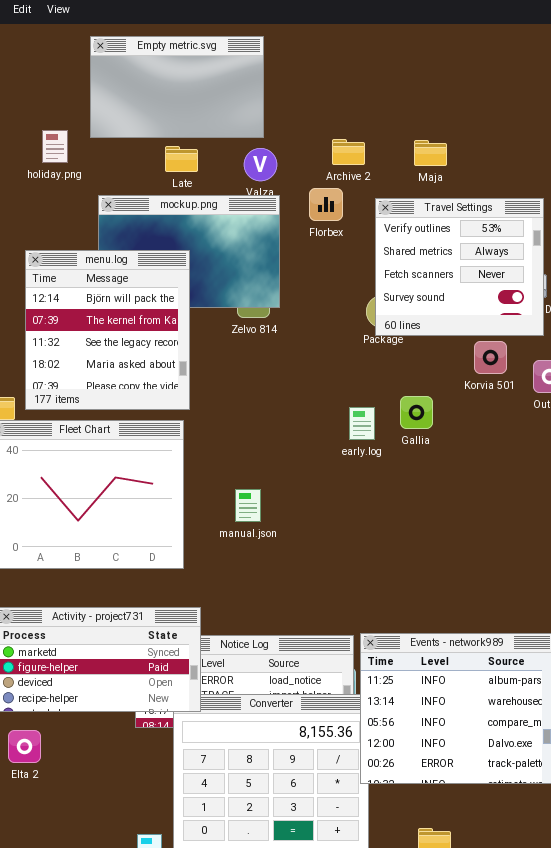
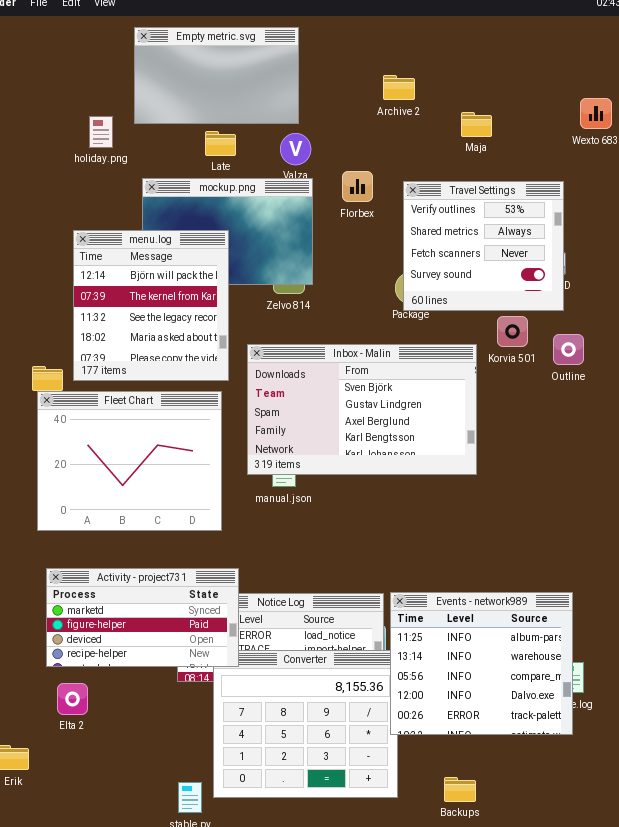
Archive 2: [332,139,365,165] -> [383,75,415,100], moved
Maja: [414,140,447,166] -> [461,112,492,137], moved
Inbox - Malin: none -> [247,344,477,475], opened

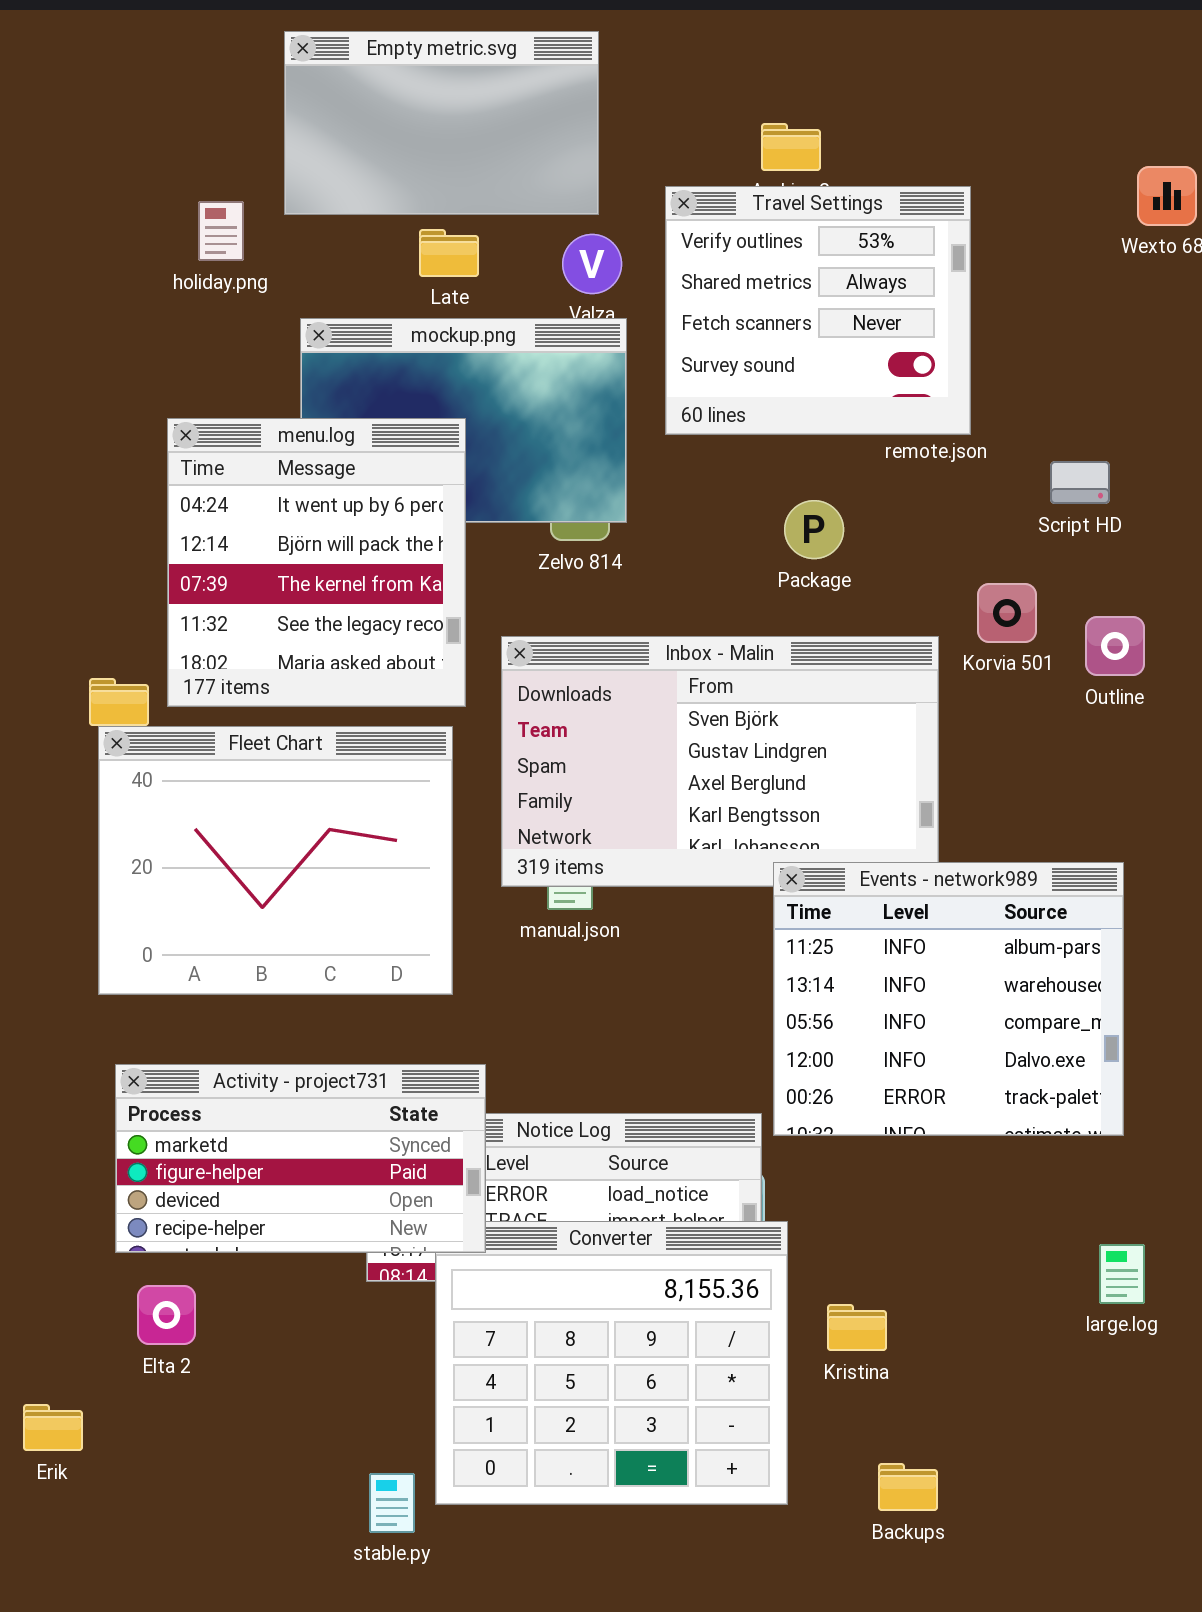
Travel Settings: [403,181,564,311] -> [665,186,971,435], moved
menu.log: [73,230,229,381] -> [167,418,466,707], scrolled up 1 row
Events - network989: [390,592,573,735] -> [773,862,1124,1136], moved

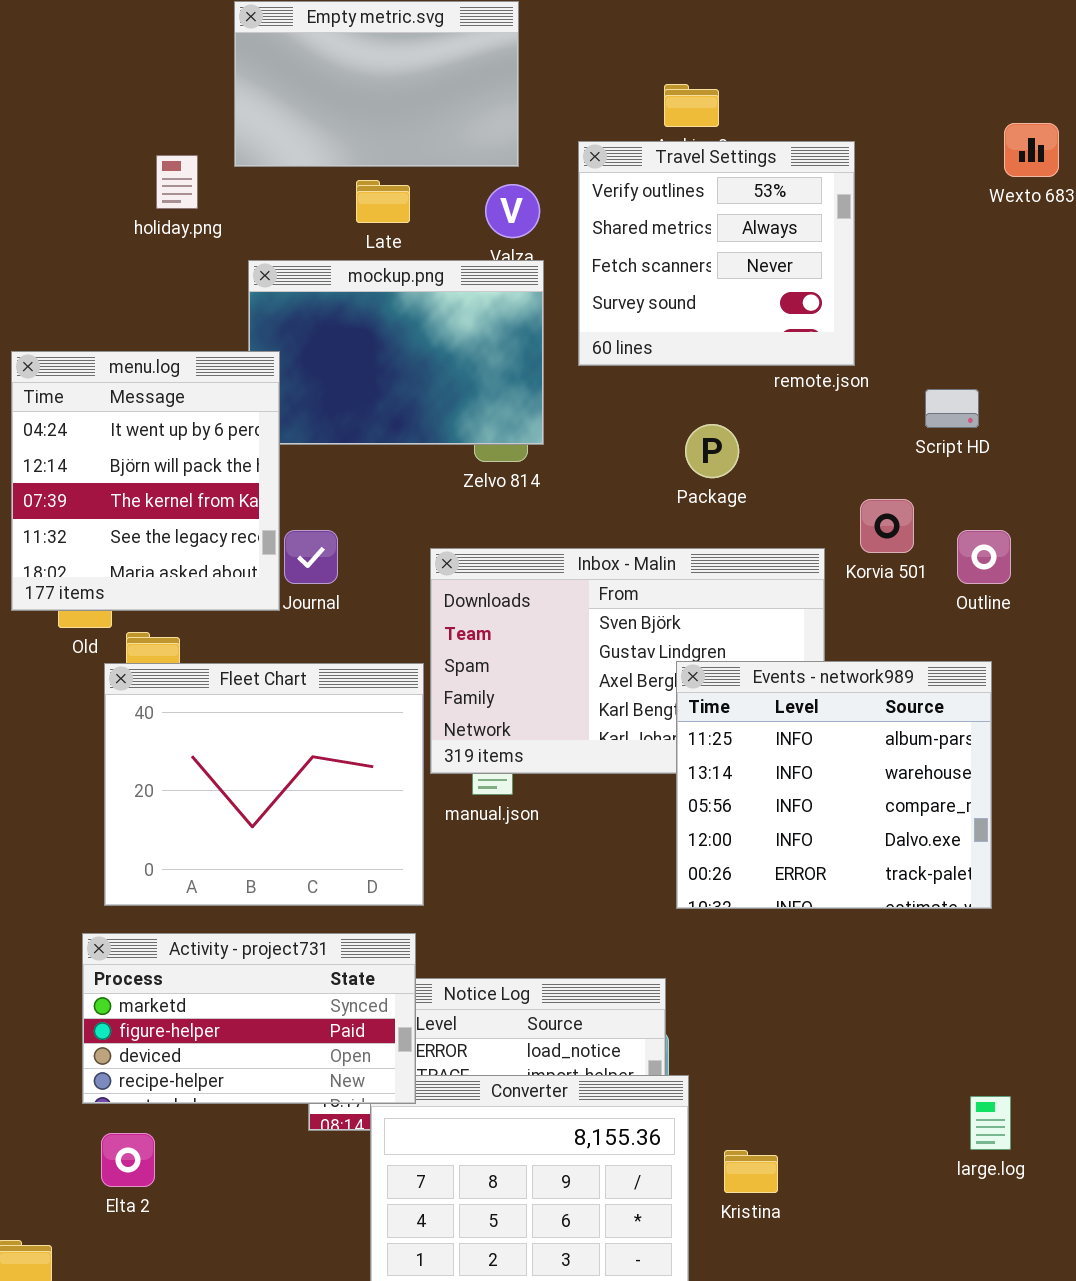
menu.log: [167,418,466,707] -> [11,351,280,611], moved
Fleet Chart: [98,726,453,995] -> [104,663,424,906], moved
Events - network989: [773,862,1124,1136] -> [676,661,992,909], moved

